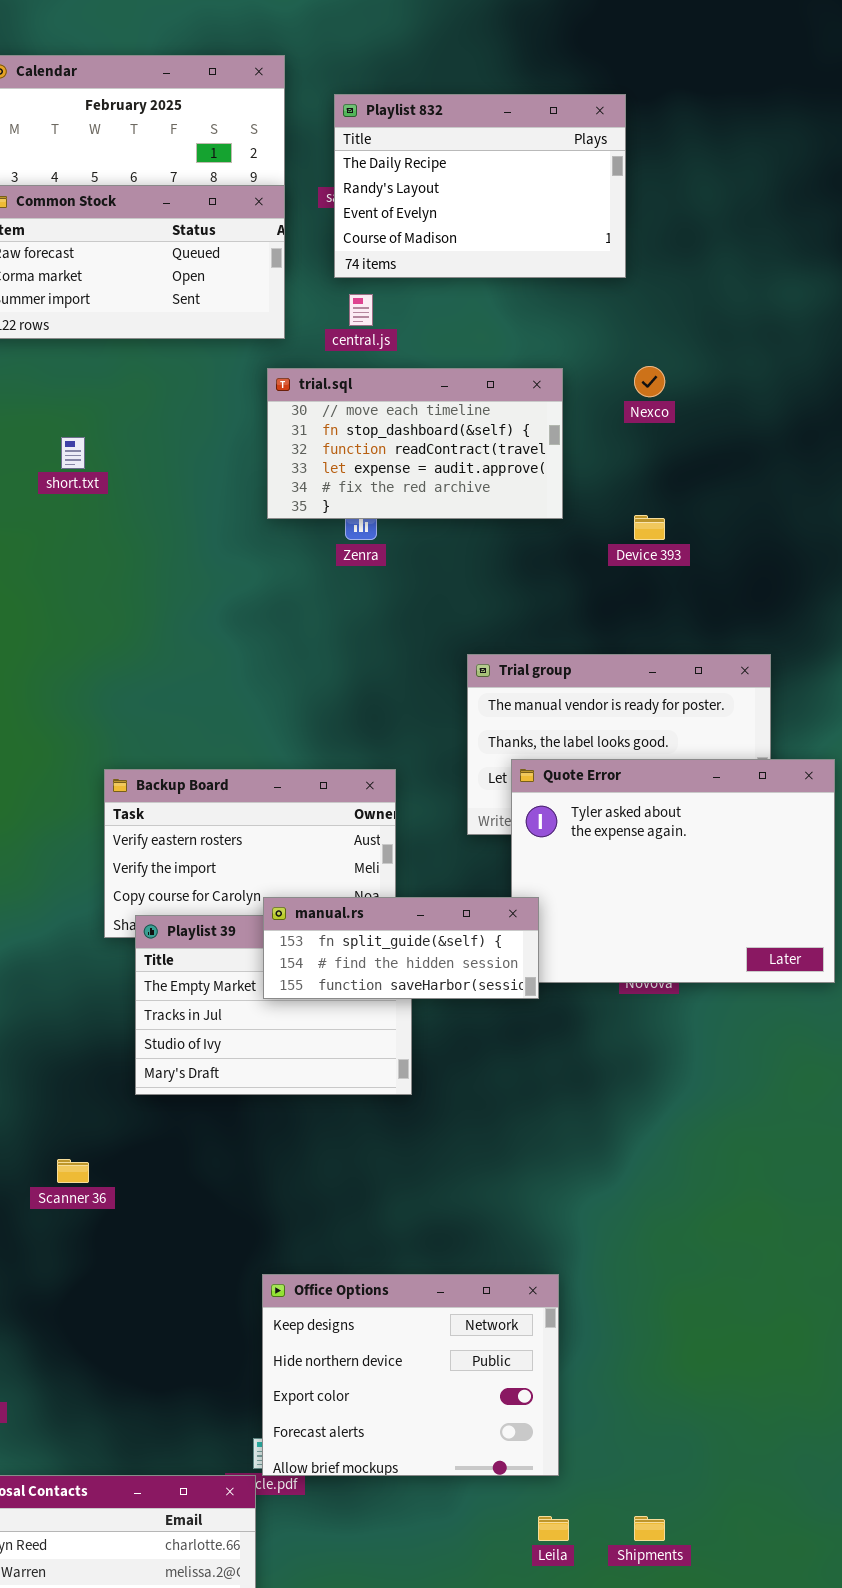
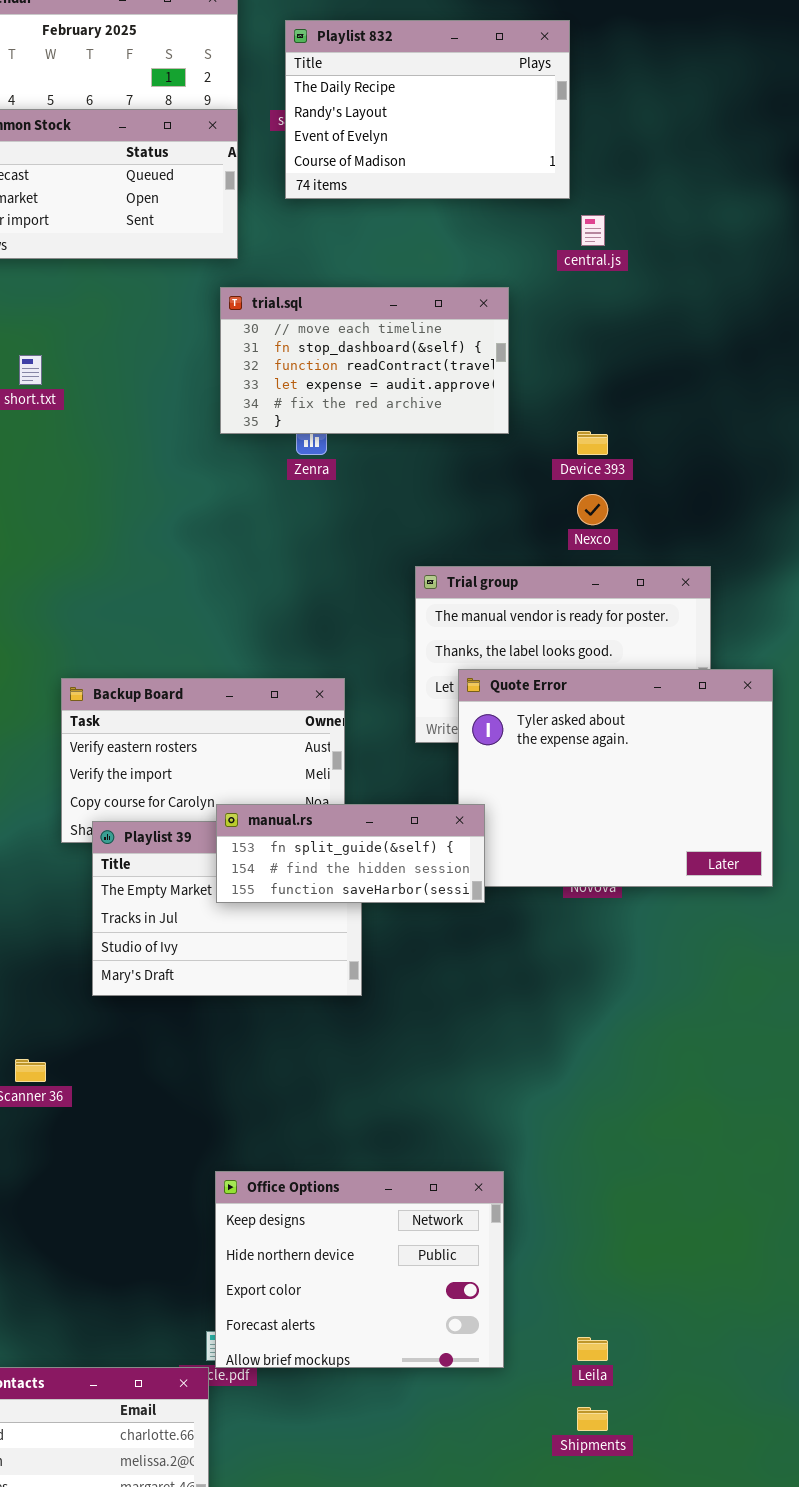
central.js: [349,294,373,326] -> [581,215,605,246], moved
Nexco: [634,366,665,397] -> [577,494,608,525], moved
Leila: [538,1516,569,1541] -> [577,1337,608,1361], moved

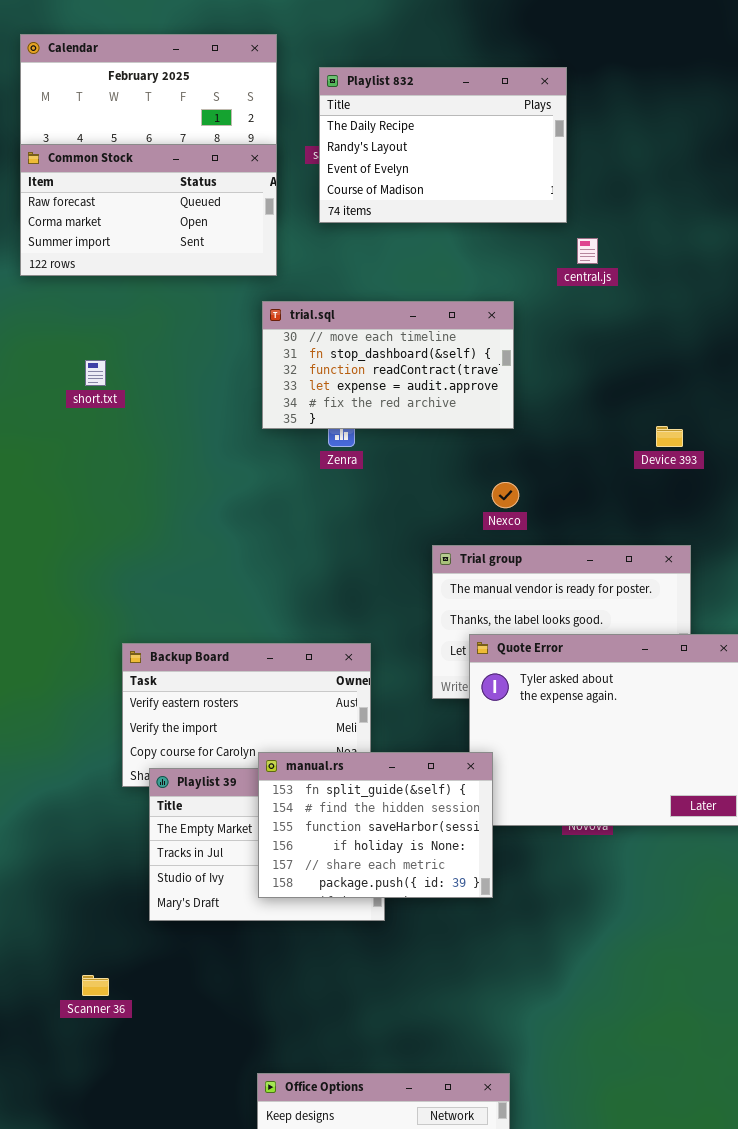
Device 393: [577,431,608,455] -> [656,426,683,447], moved
Nexco: [577,494,608,525] -> [492,482,519,508], moved
manual.rs: [216,804,485,903] -> [258,752,493,898], resized

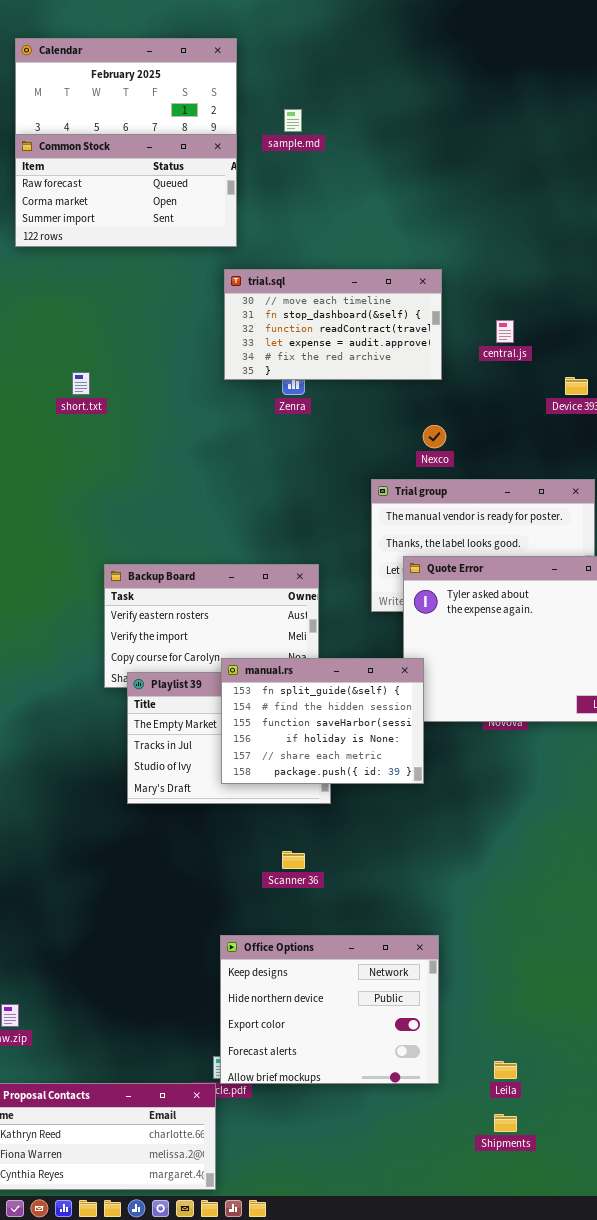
Playlist 832: [319,67,567,223] -> none, closed
central.js: [577,238,598,264] -> [496,320,514,343], moved
short.txt: [85,360,106,386] -> [72,372,90,395], moved
Scanner 36: [82,975,109,996] -> [282,851,305,869], moved

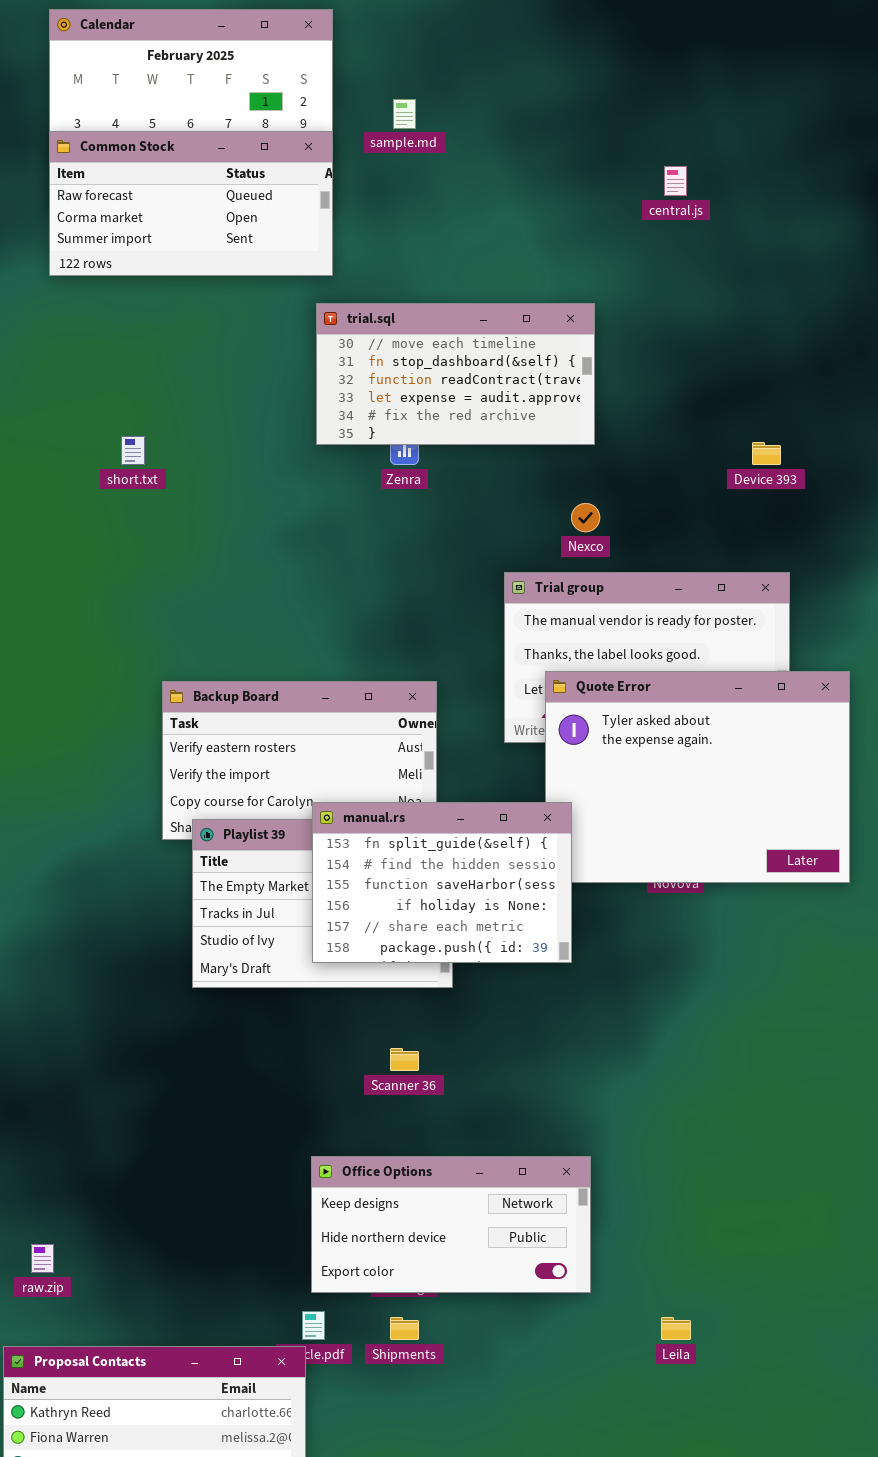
central.js: [496,320,514,343] -> [664,166,687,196], moved
Office Options: [220,935,439,1084] -> [311,1156,591,1293], resized
Shipments: [494,1114,517,1132] -> [390,1317,419,1340], moved

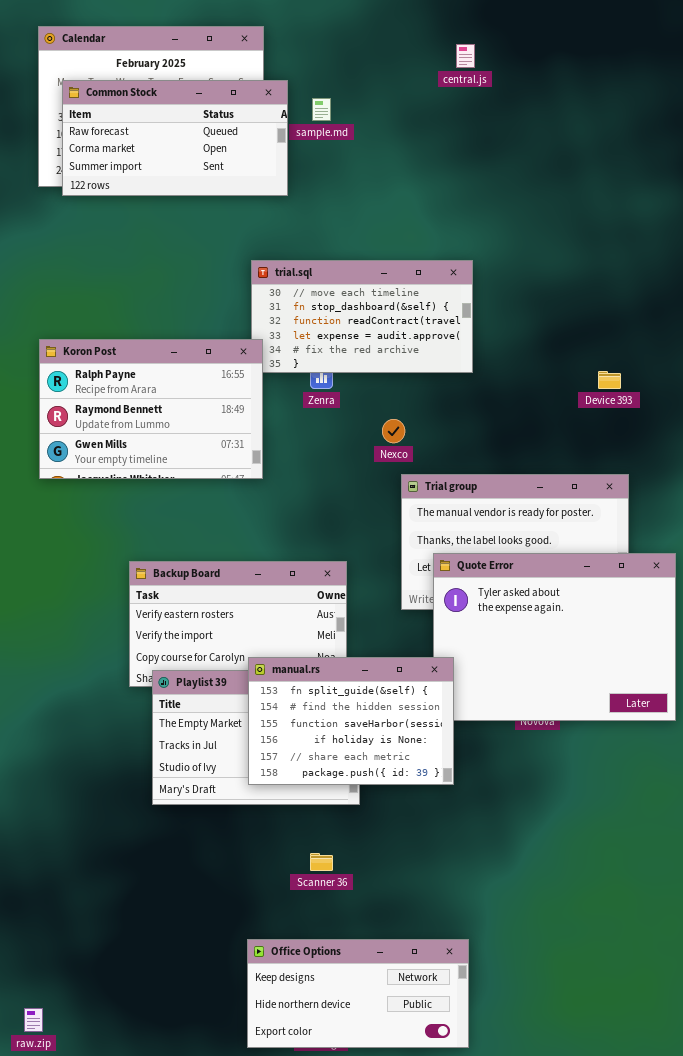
Common Stock: [49,131,333,276] -> [62,80,288,196], moved
central.js: [664,166,687,196] -> [456,44,475,68], moved
Koron Post: none -> [39,339,263,479], opened
Nexco: [571,503,600,532] -> [382,419,405,443], moved

